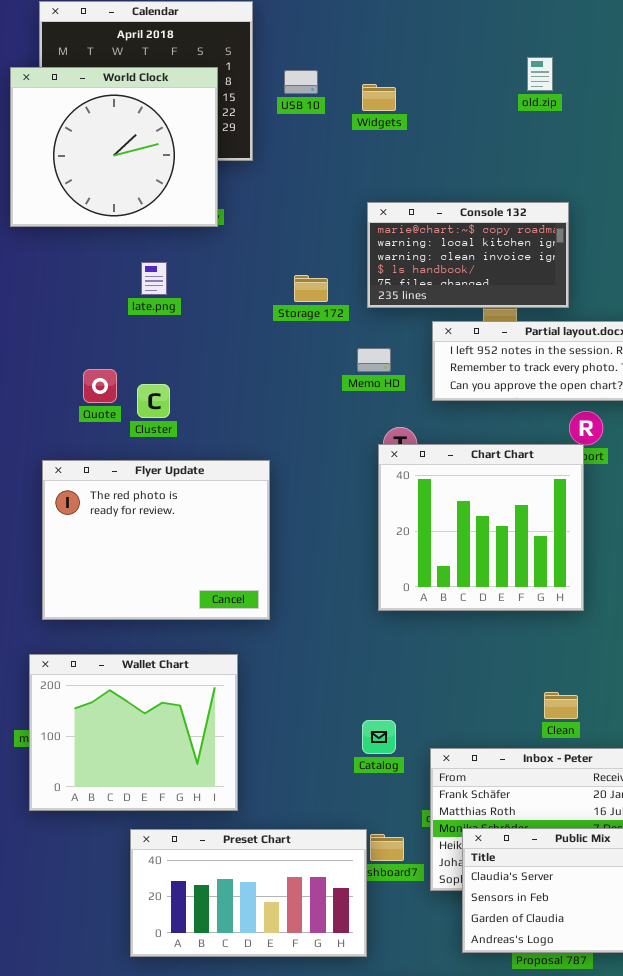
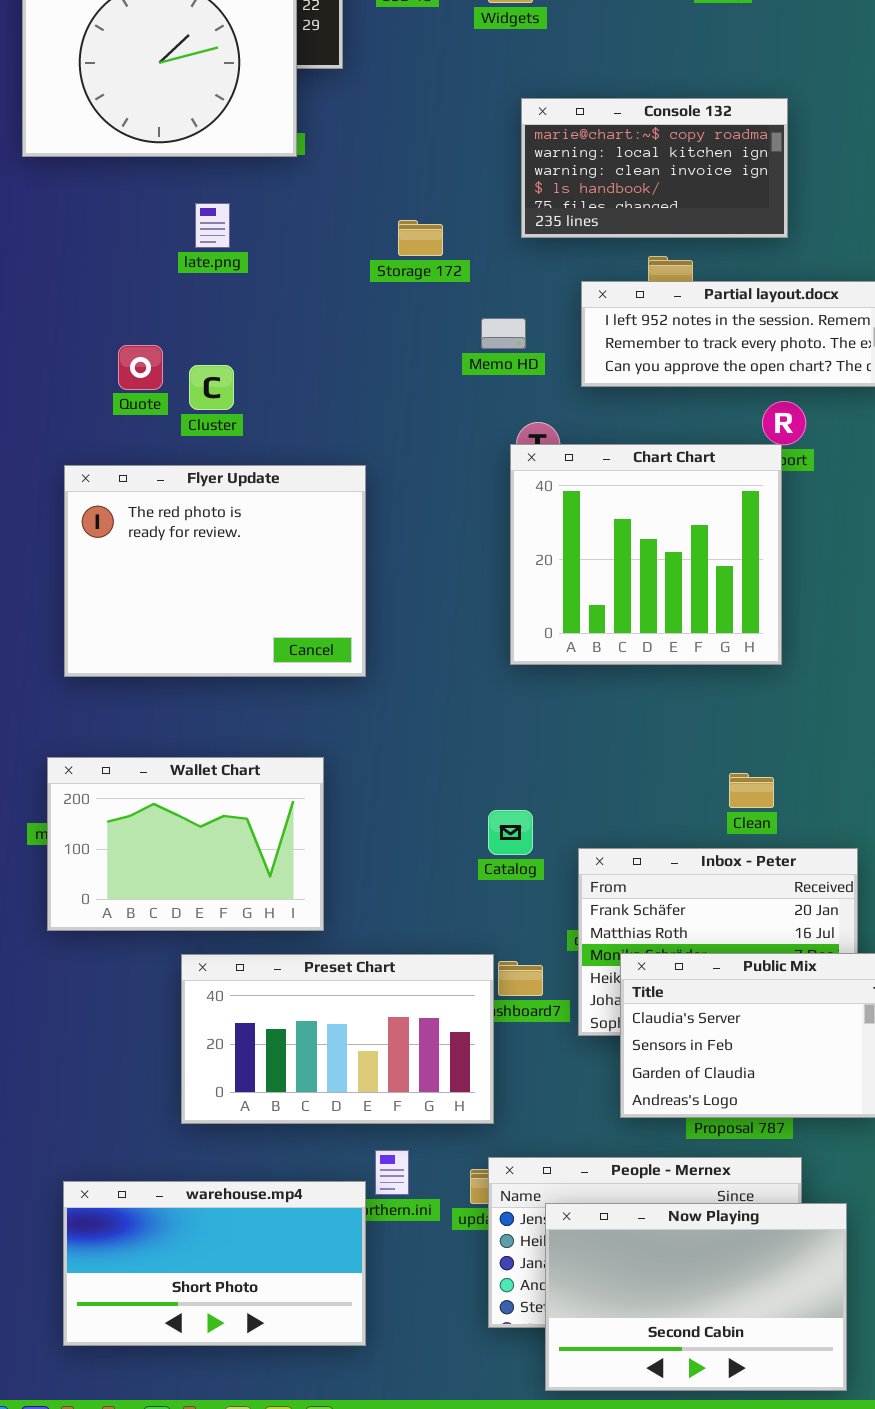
Console 132: [367,202,569,308] -> [521,98,788,238], moved
Wallet Chart: [29,654,238,811] -> [47,757,324,931], resized

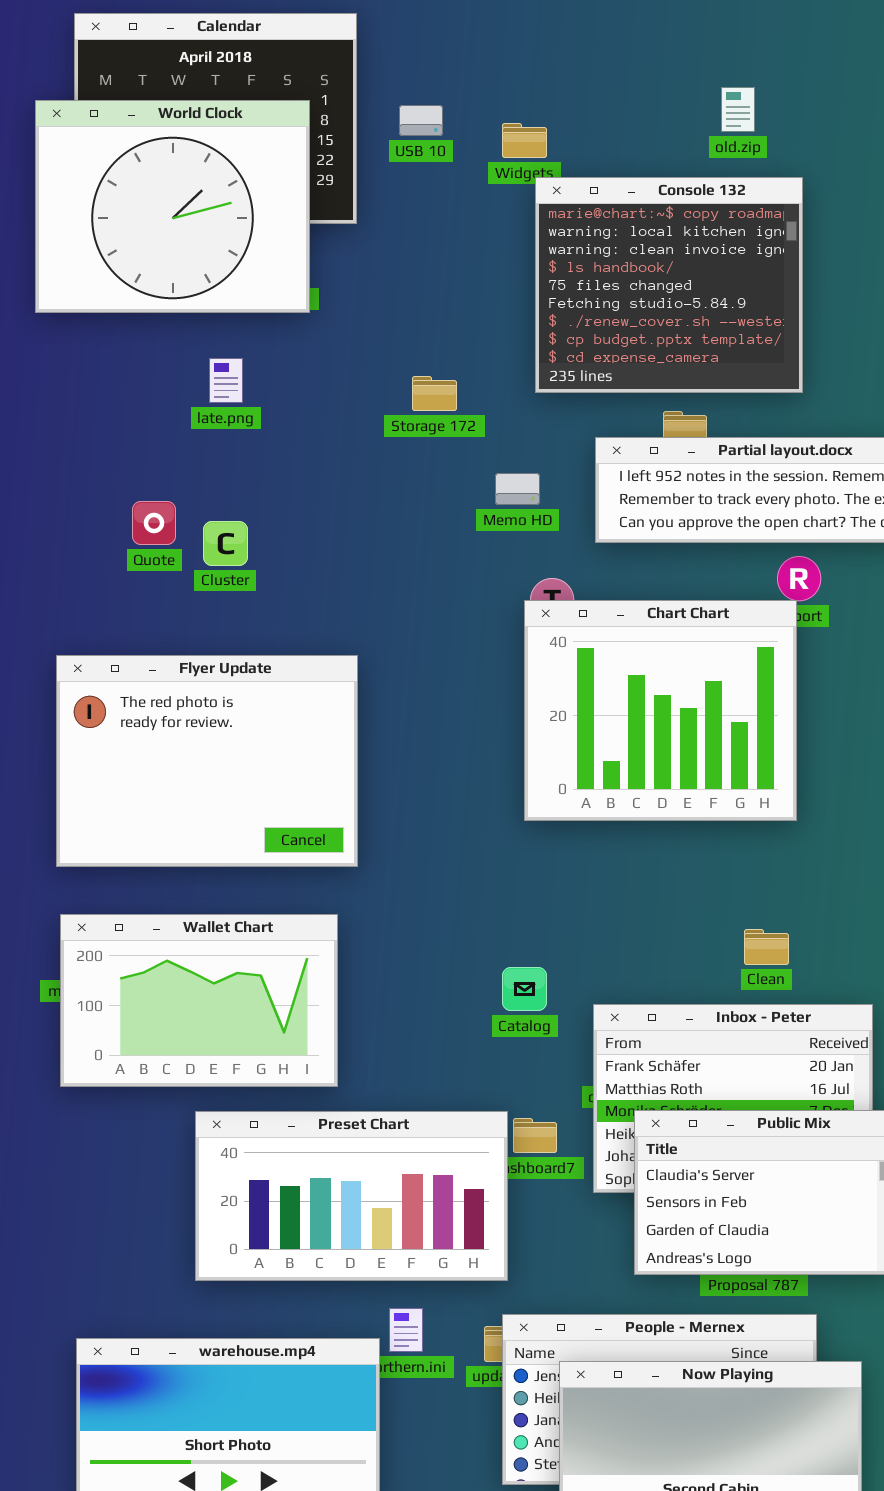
Console 132: [521,98,788,238] -> [535,177,803,393], resized
Flyer Update: [64,465,366,677] -> [56,655,358,867], moved

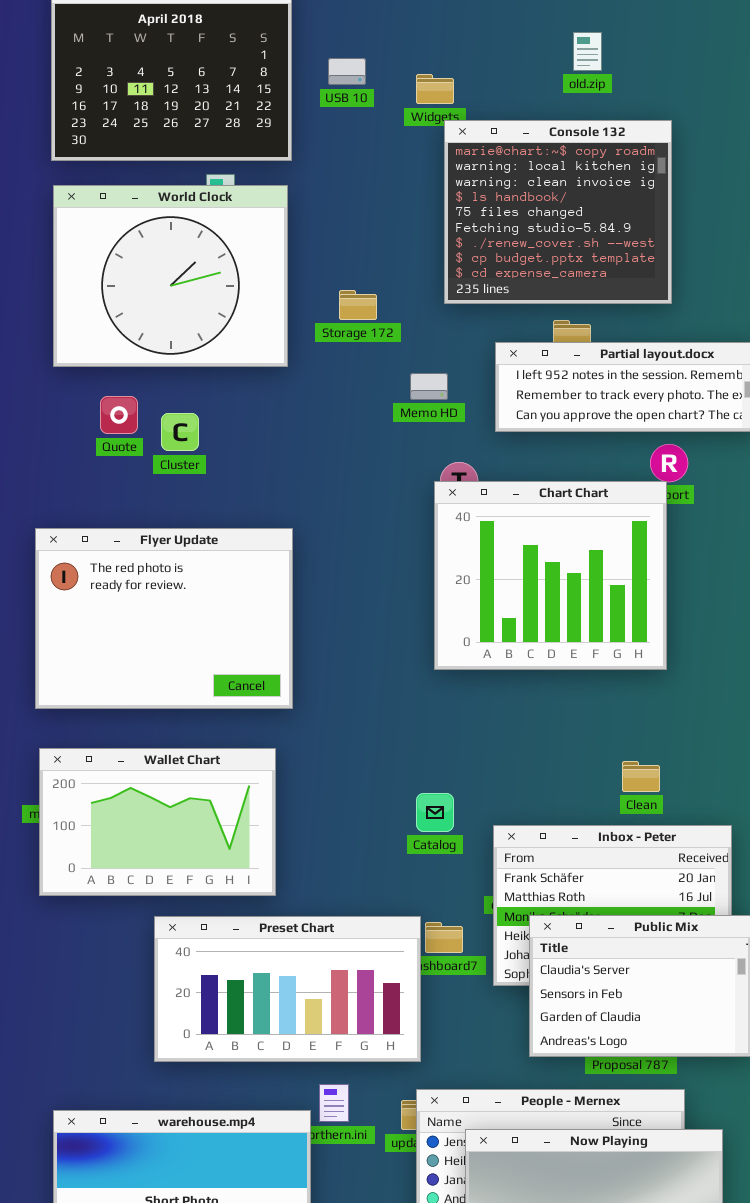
old.zip: [721,87,755,132] -> [573,32,602,71], moved
World Clock: [35,100,310,313] -> [53,185,288,367], moved

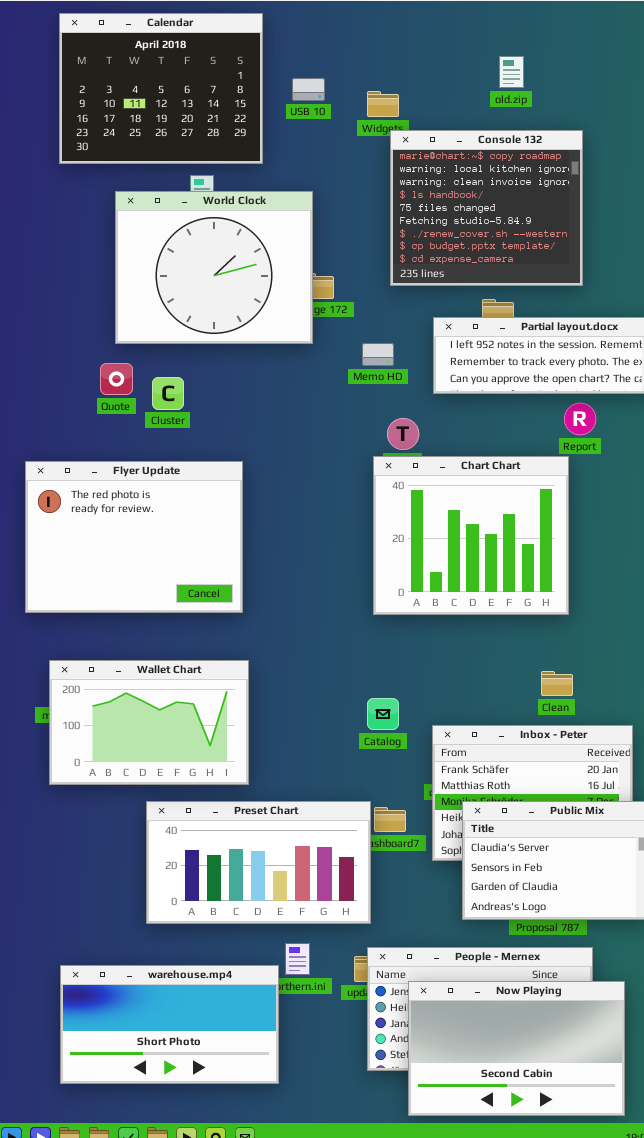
World Clock: [53,185,288,367] -> [115,191,313,344], moved
Chart Chart: [434,481,667,670] -> [373,456,569,615], moved
Flyer Update: [35,528,293,709] -> [25,461,243,613], moved

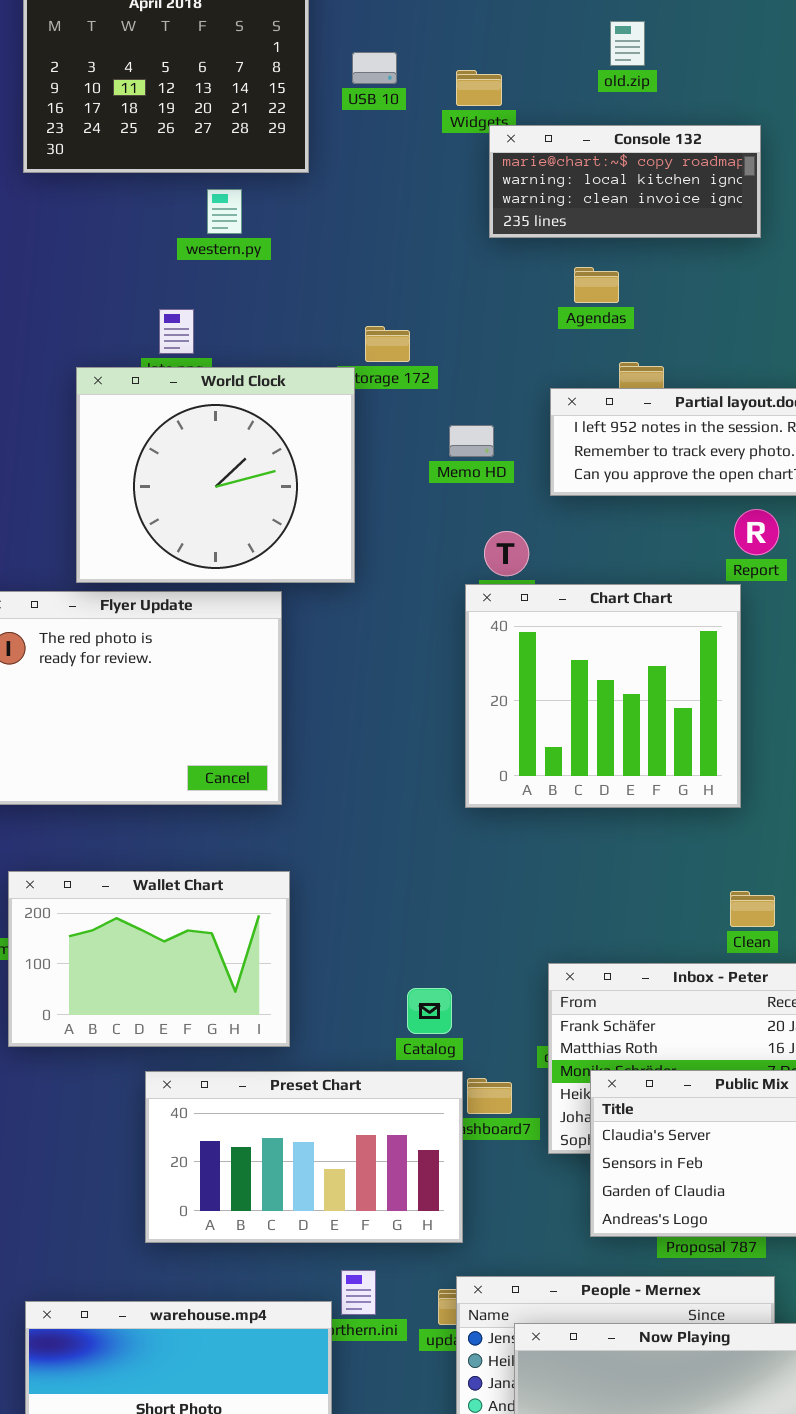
old.zip: [499,56,524,88] -> [610,21,645,66], moved
Console 132: [390,130,583,286] -> [489,125,761,238], resized
World Clock: [115,191,313,344] -> [76,367,355,583], moved
Clean: [541,671,573,696] -> [730,891,775,927], moved
Catalog: [367,698,399,730] -> [407,988,452,1034], moved

